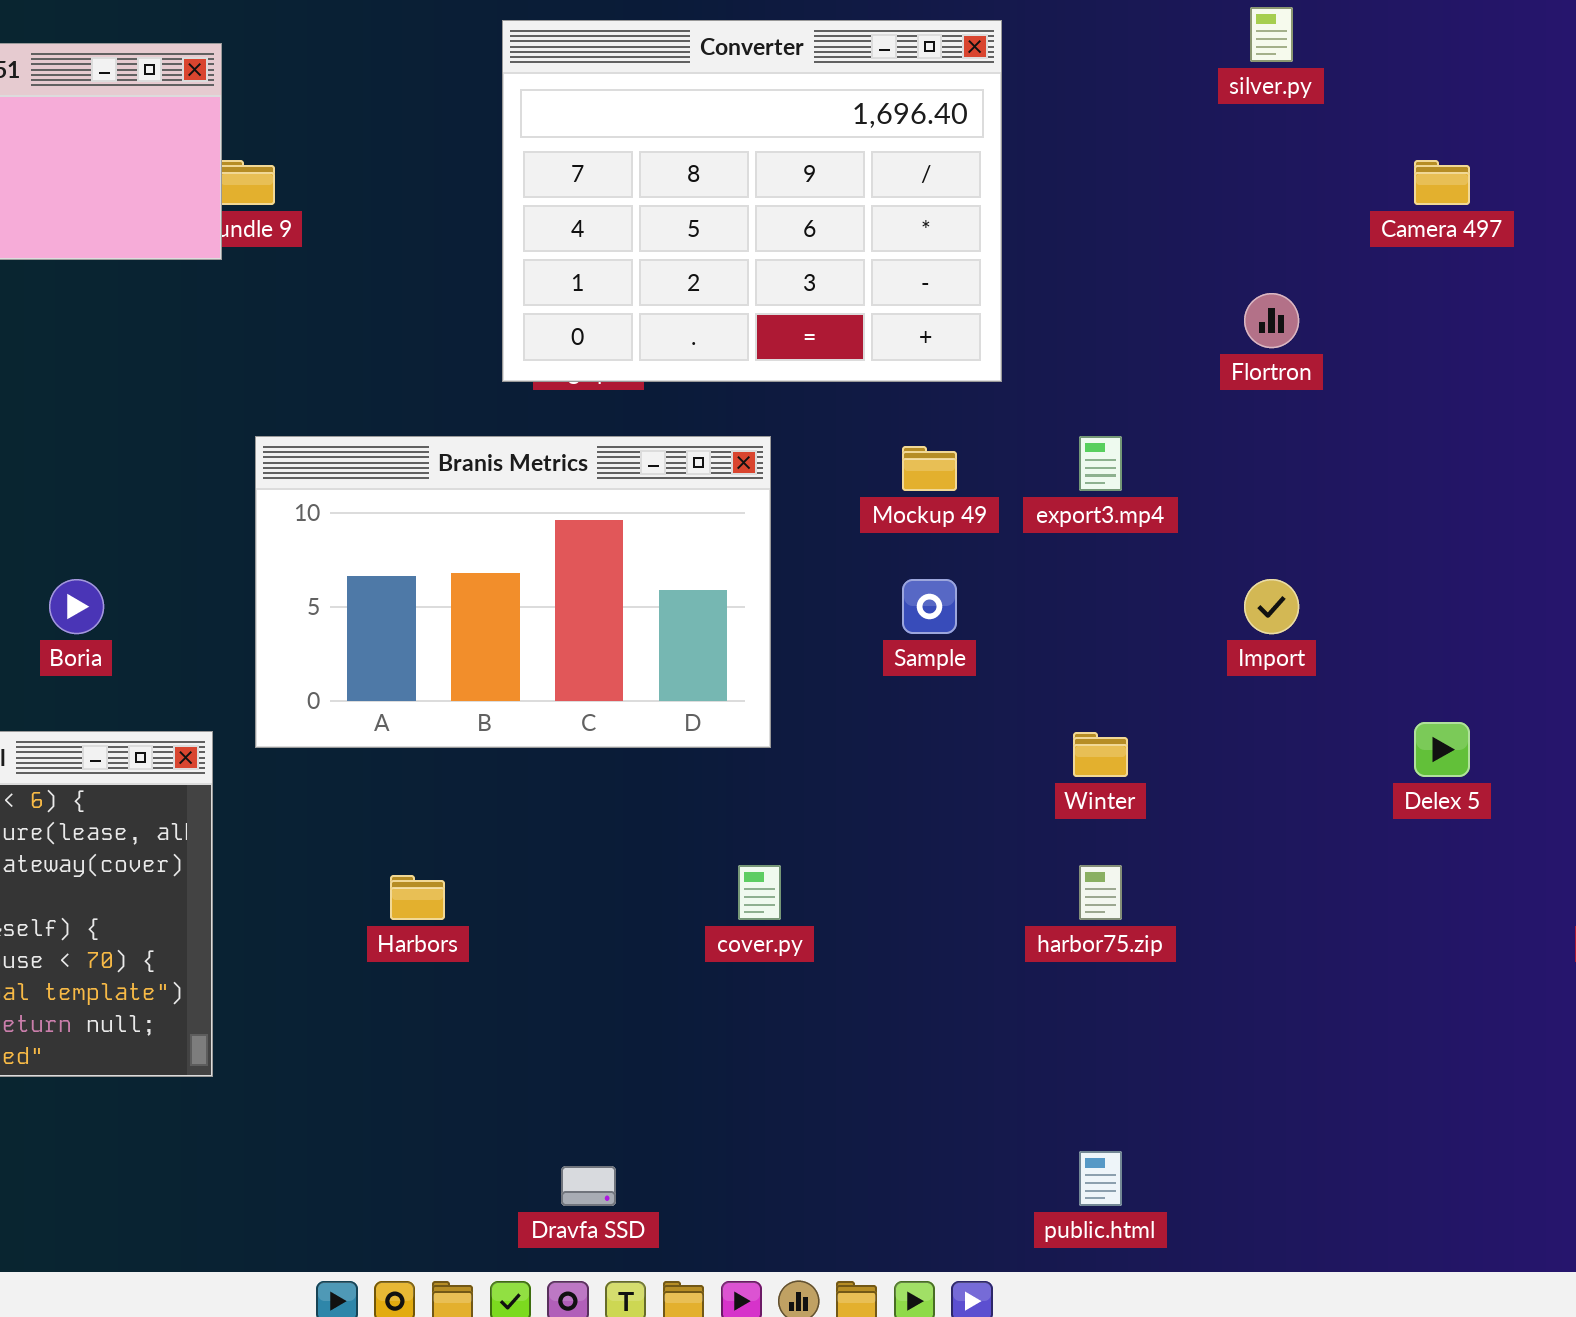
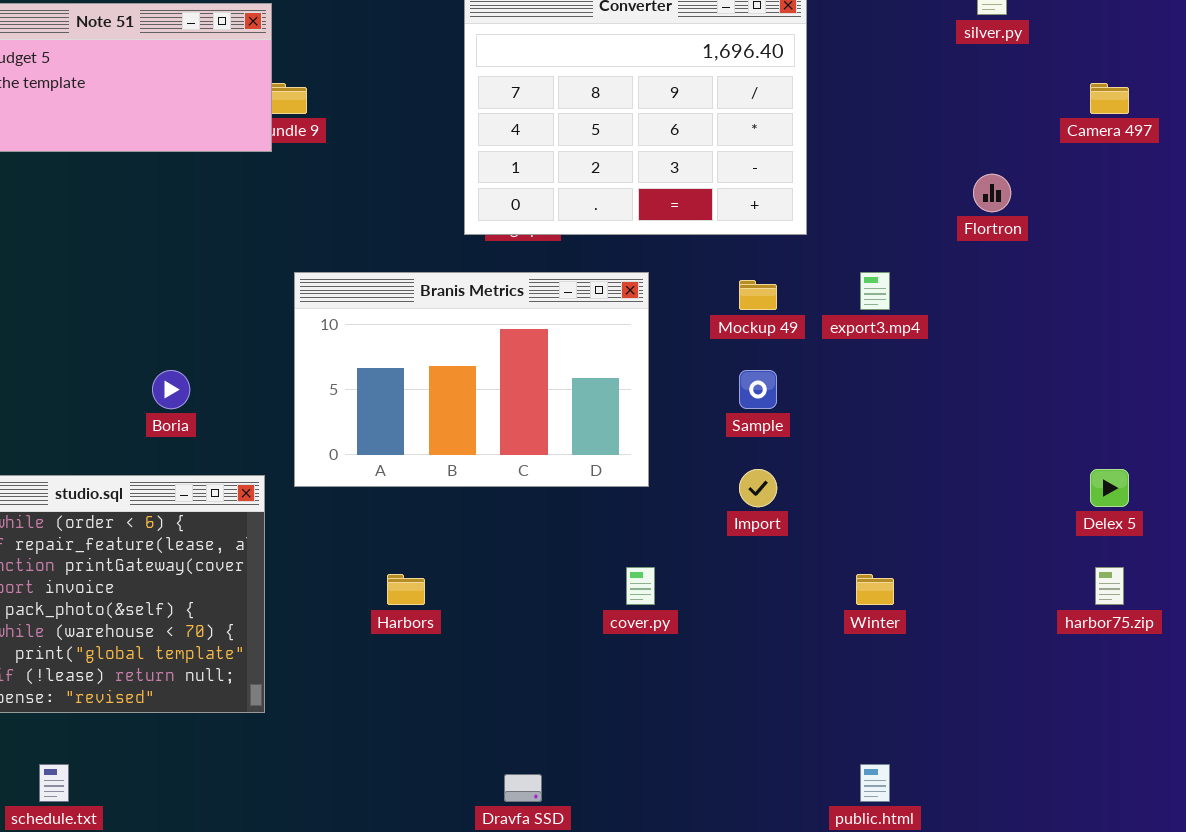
Import: [1244,579,1299,634] -> [739,469,777,507], moved
Winter: [1073,732,1128,777] -> [856,574,894,605], moved
harbor75.zip: [1079,865,1122,920] -> [1095,567,1124,605], moved

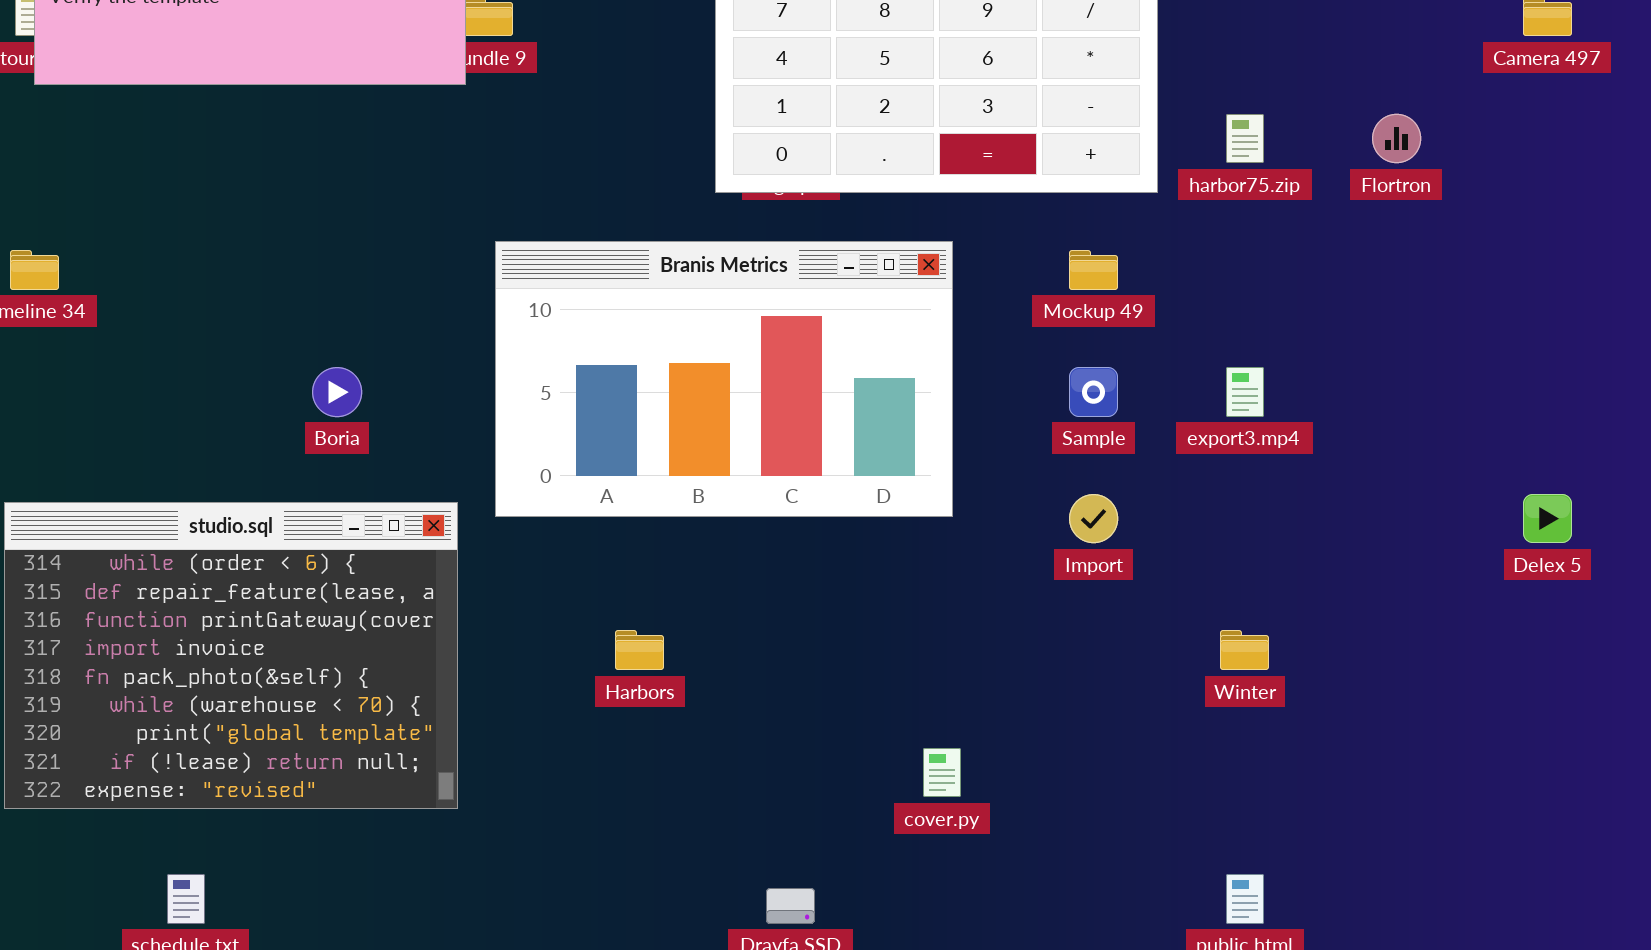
export3.mp4: [860,272,890,310] -> [1226,367,1264,417], moved
cover.py: [626,567,655,605] -> [923,748,961,797], moved
harbor75.zip: [1095,567,1124,605] -> [1226,114,1264,163], moved

